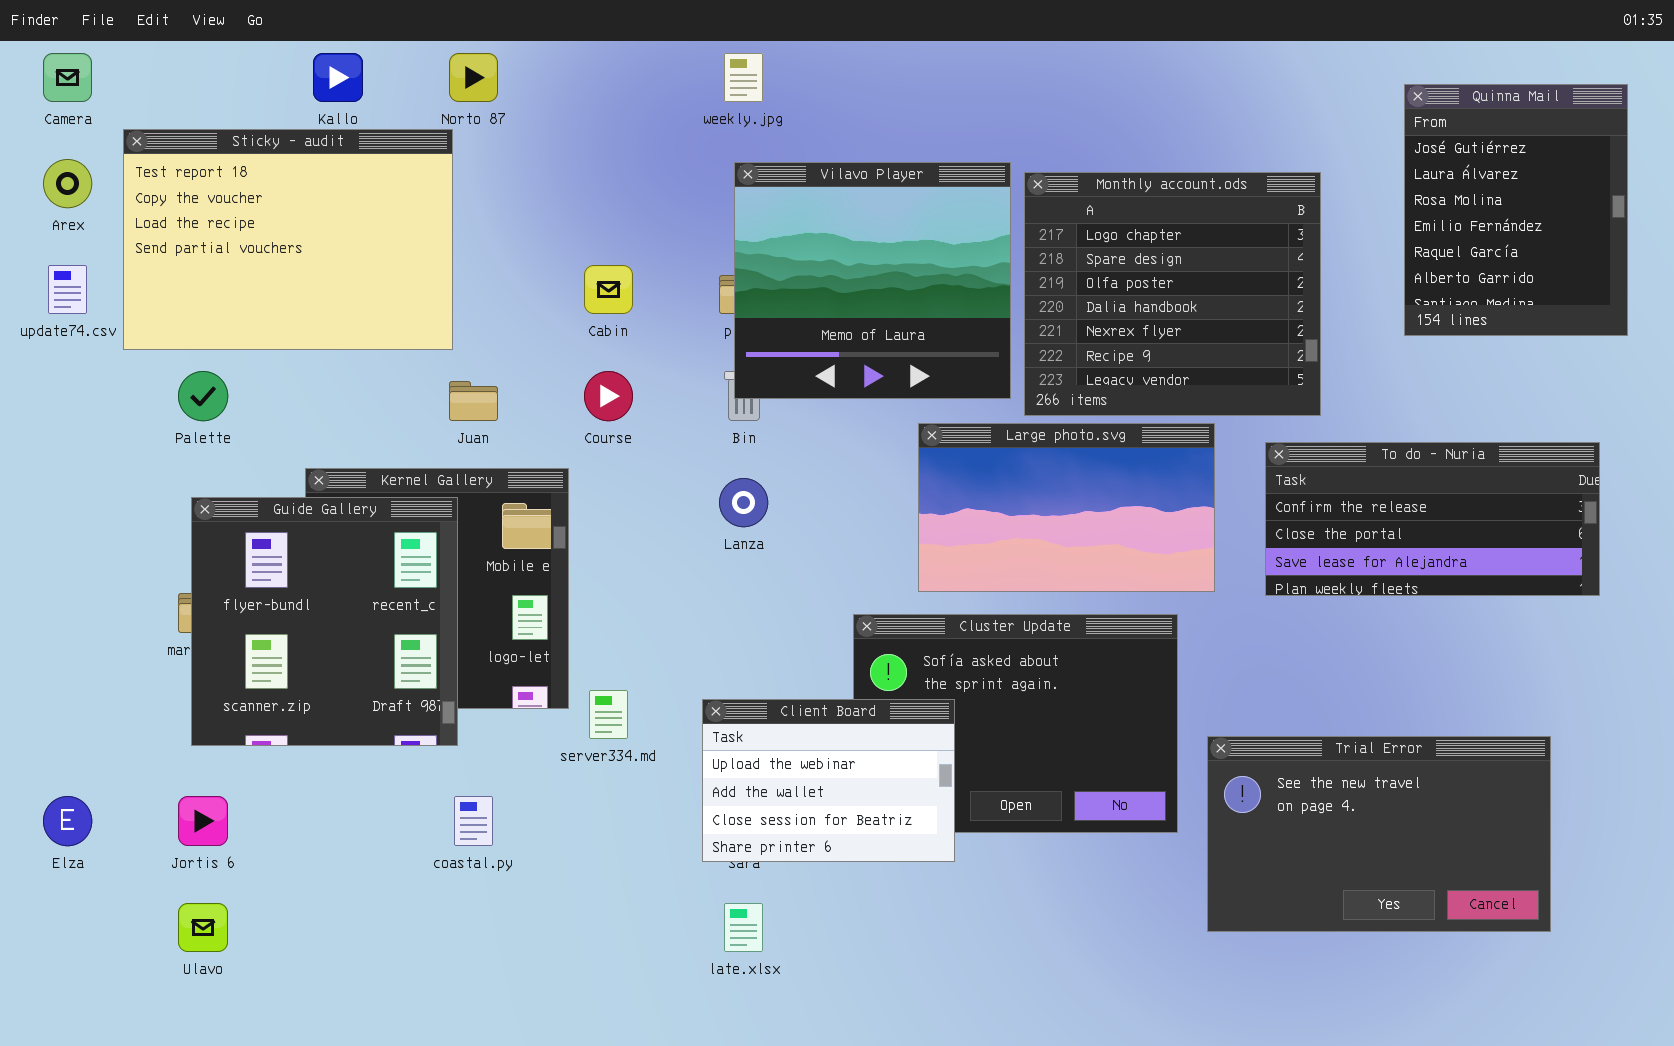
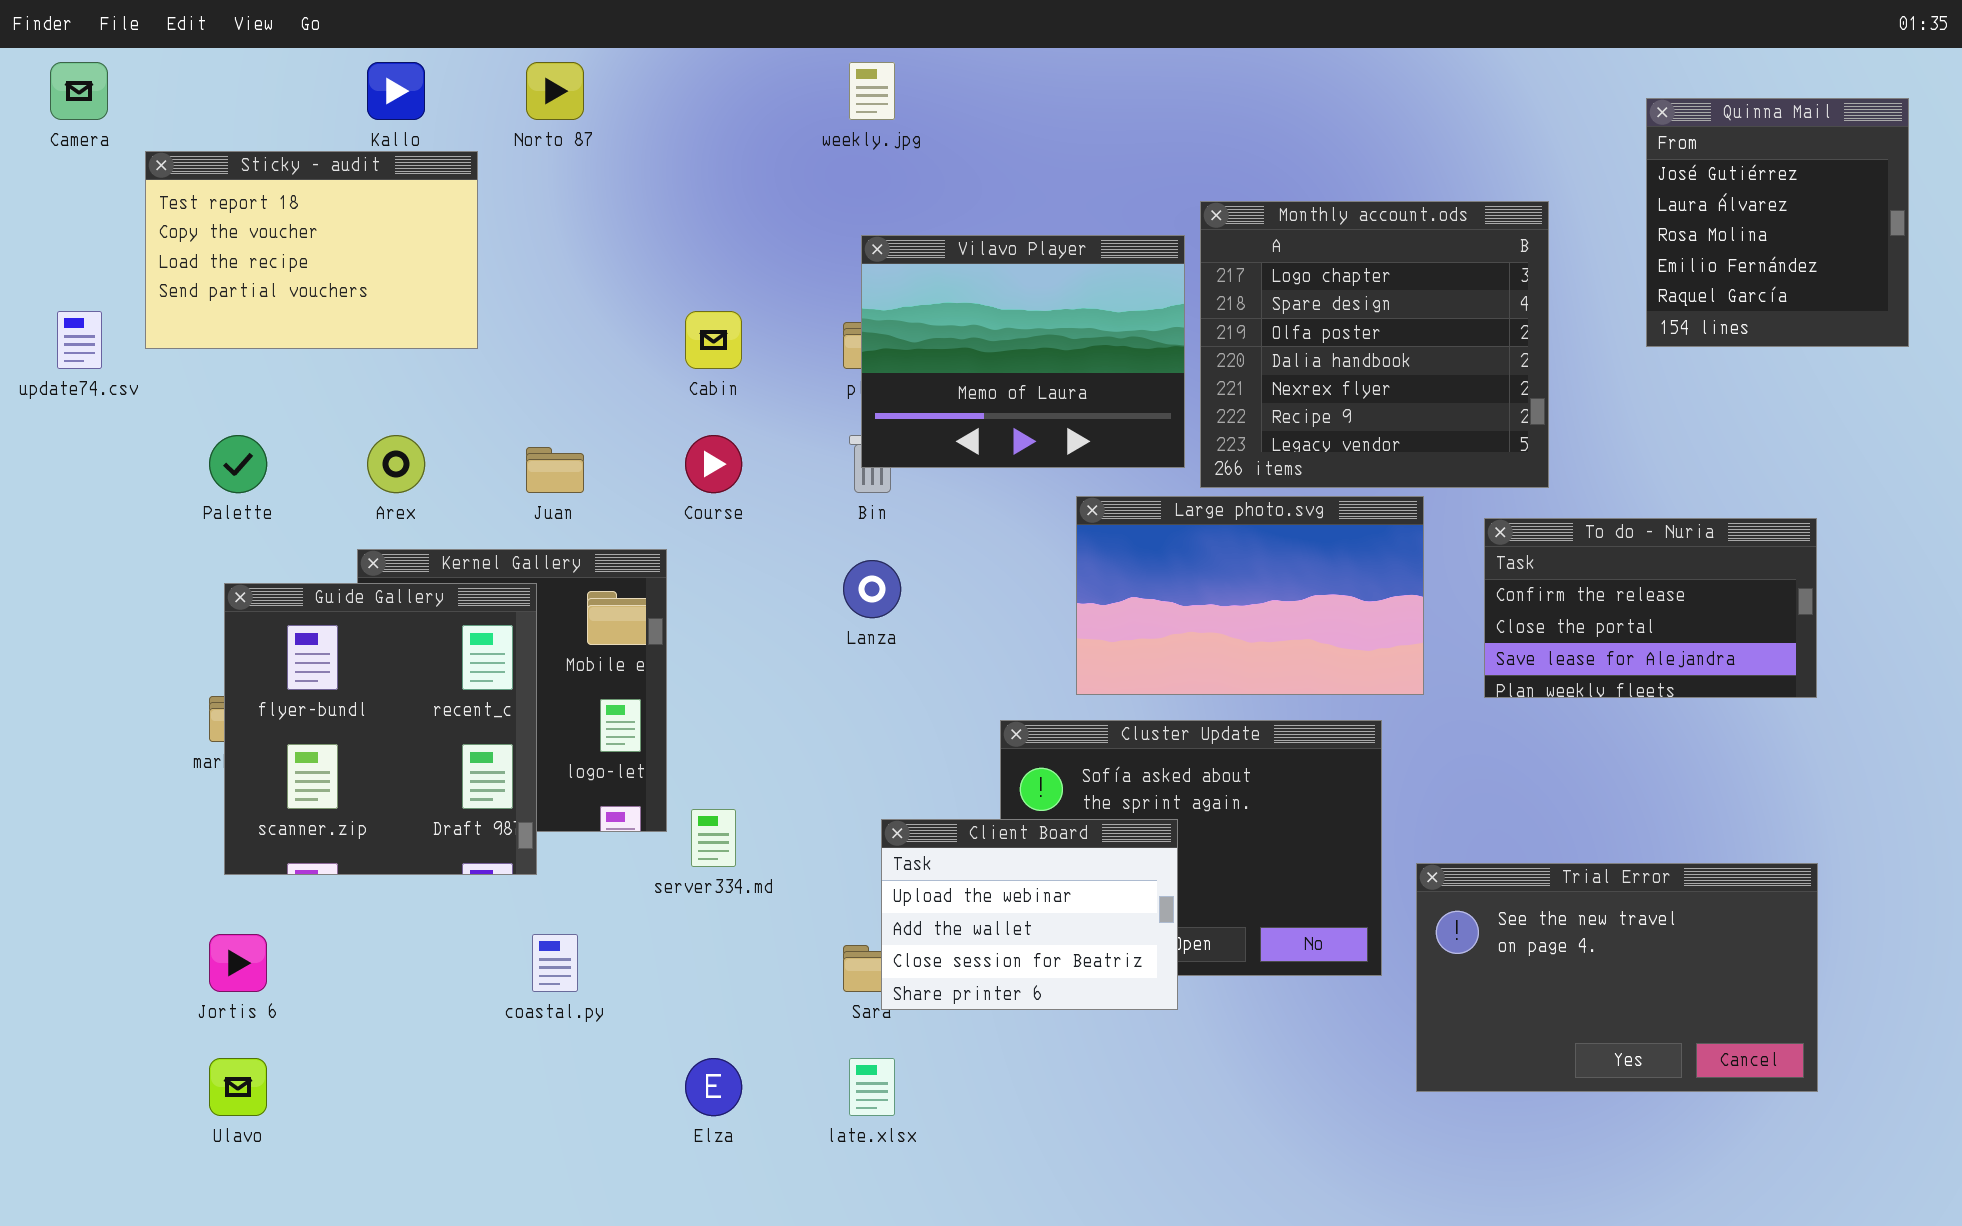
Quinna Mail: [1404,84,1628,336] -> [1646,98,1909,347], resized
Sticky - audit: [123,129,453,350] -> [145,151,478,349], resized
Arex: [43,159,92,208] -> [367,435,425,493], moved
Vilavo Player: [734,162,1011,399] -> [861,235,1185,468], resized
To do - Nuria: [1265,442,1600,596] -> [1484,518,1817,698], resized
Client Board: [702,699,955,862] -> [881,819,1178,1010], moved
Elza: [43,796,92,846] -> [685,1058,742,1116], moved

